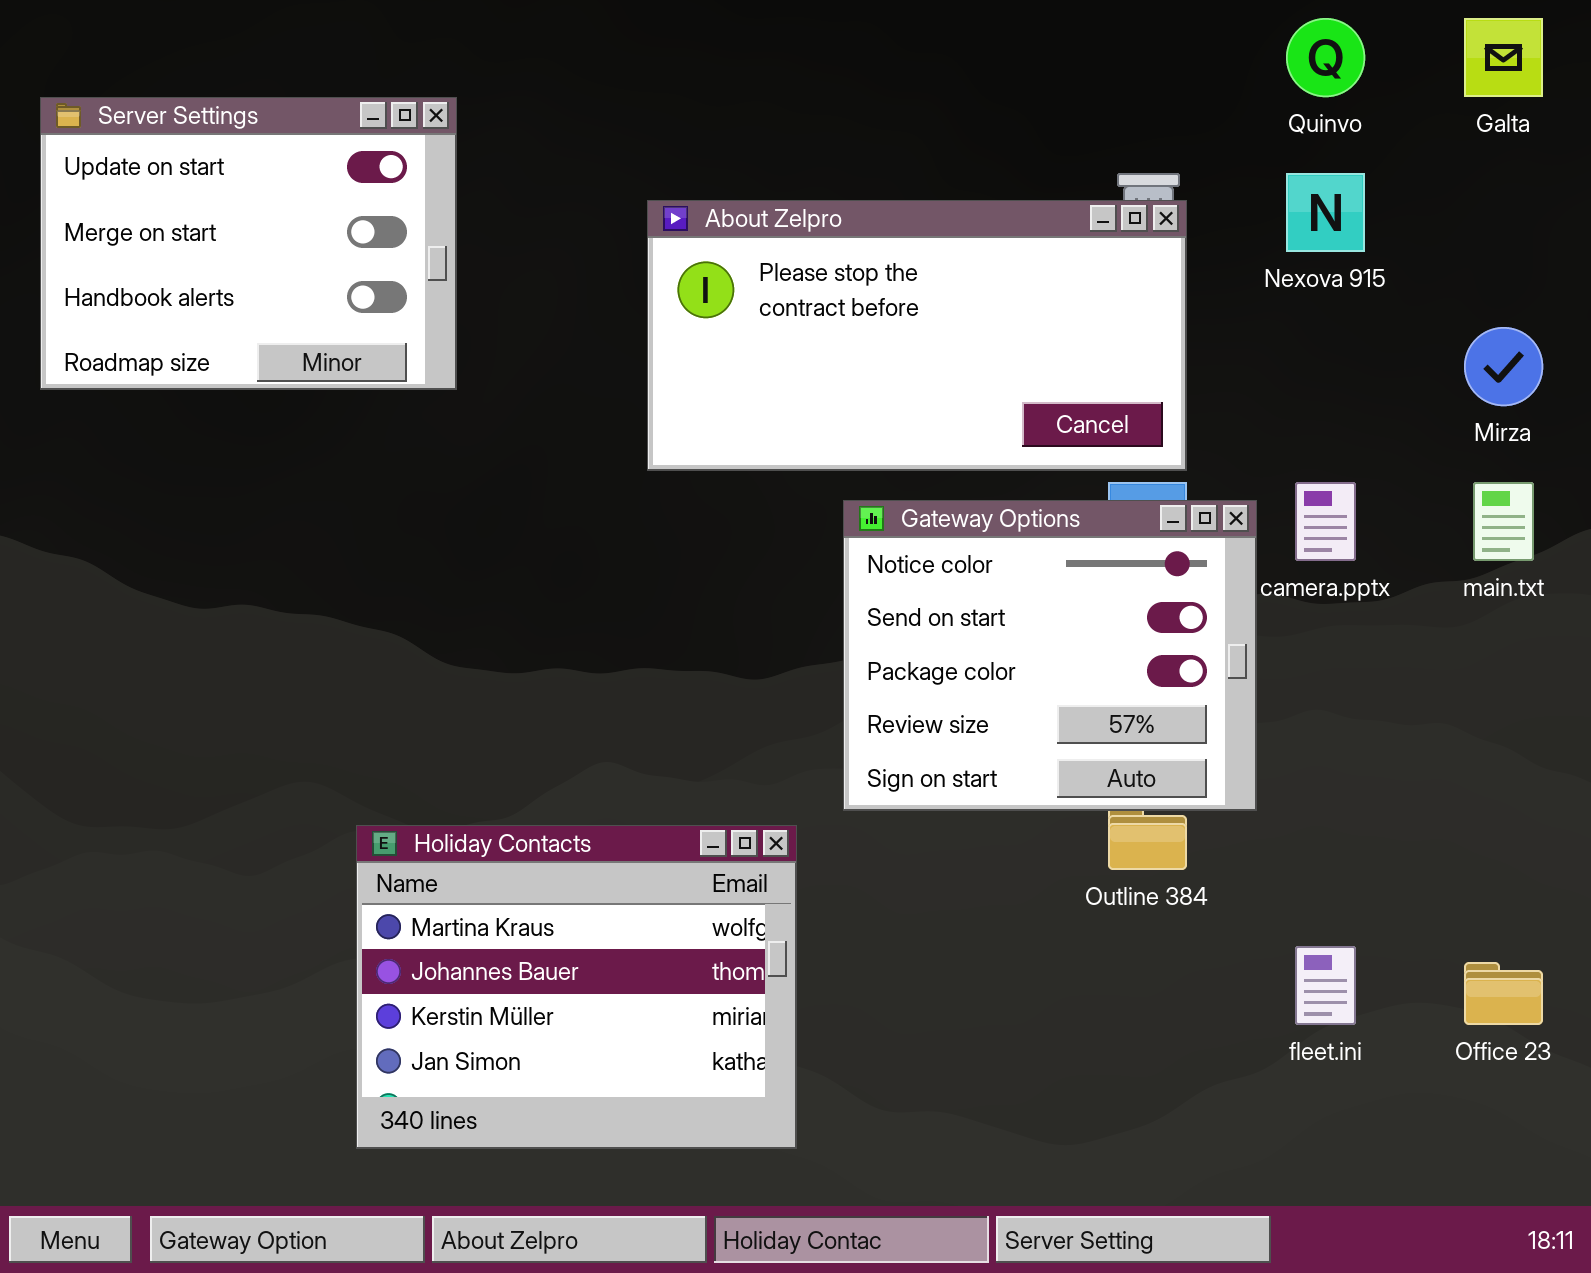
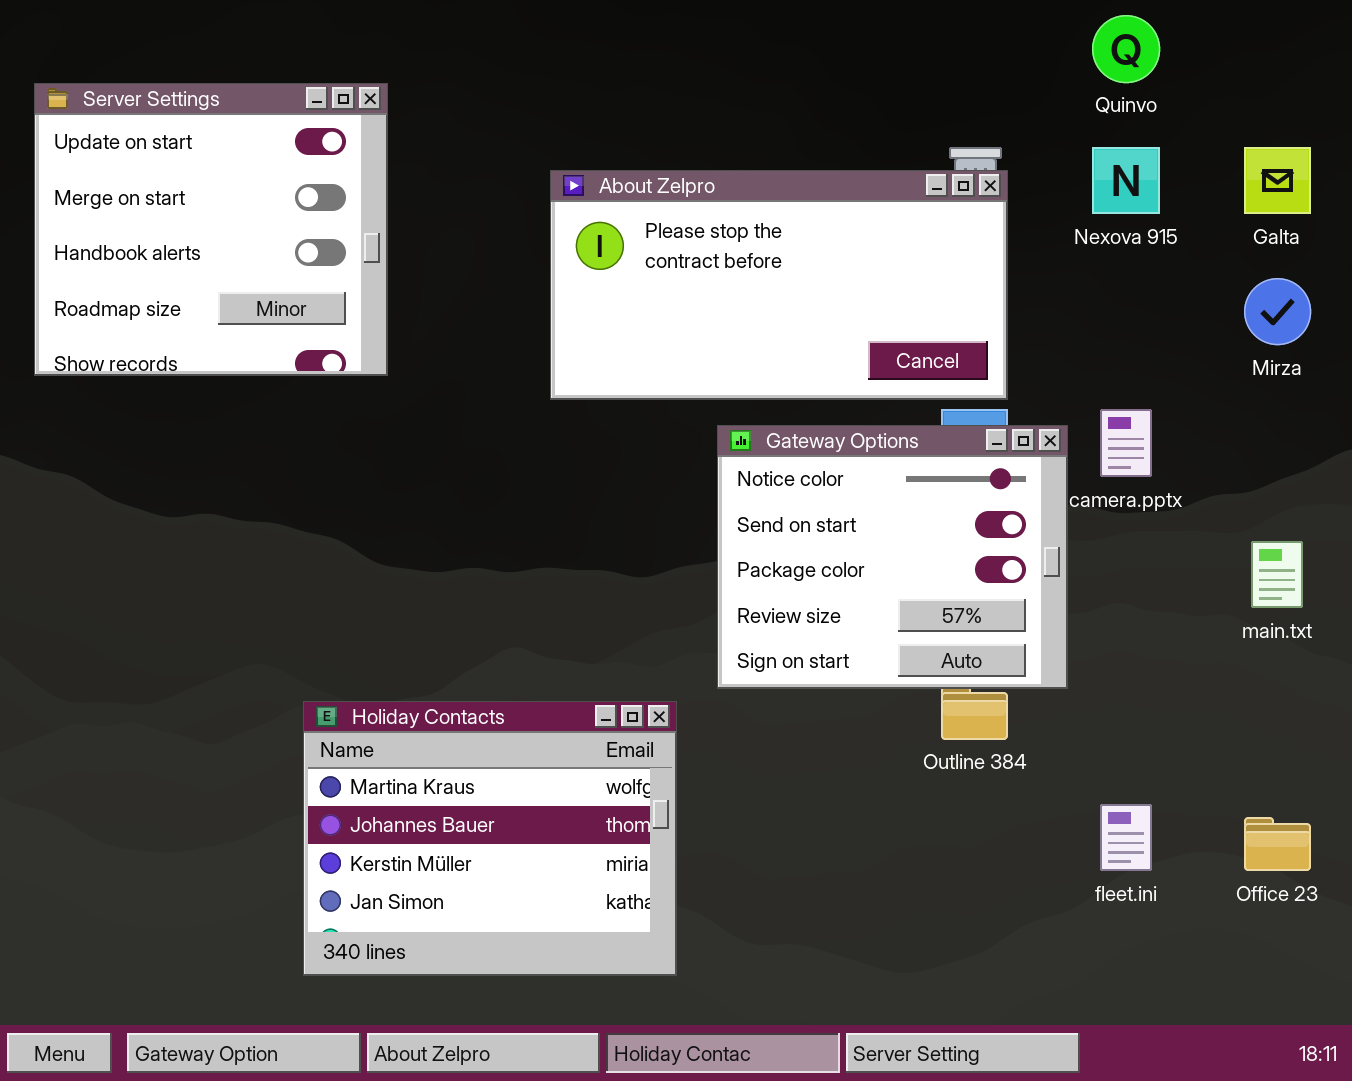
Galta: [1464,18,1543,97] -> [1244,147,1311,214], moved
Server Settings: [40,97,457,390] -> [34,83,388,376], resized
main.txt: [1473,482,1534,561] -> [1251,541,1303,608], moved

